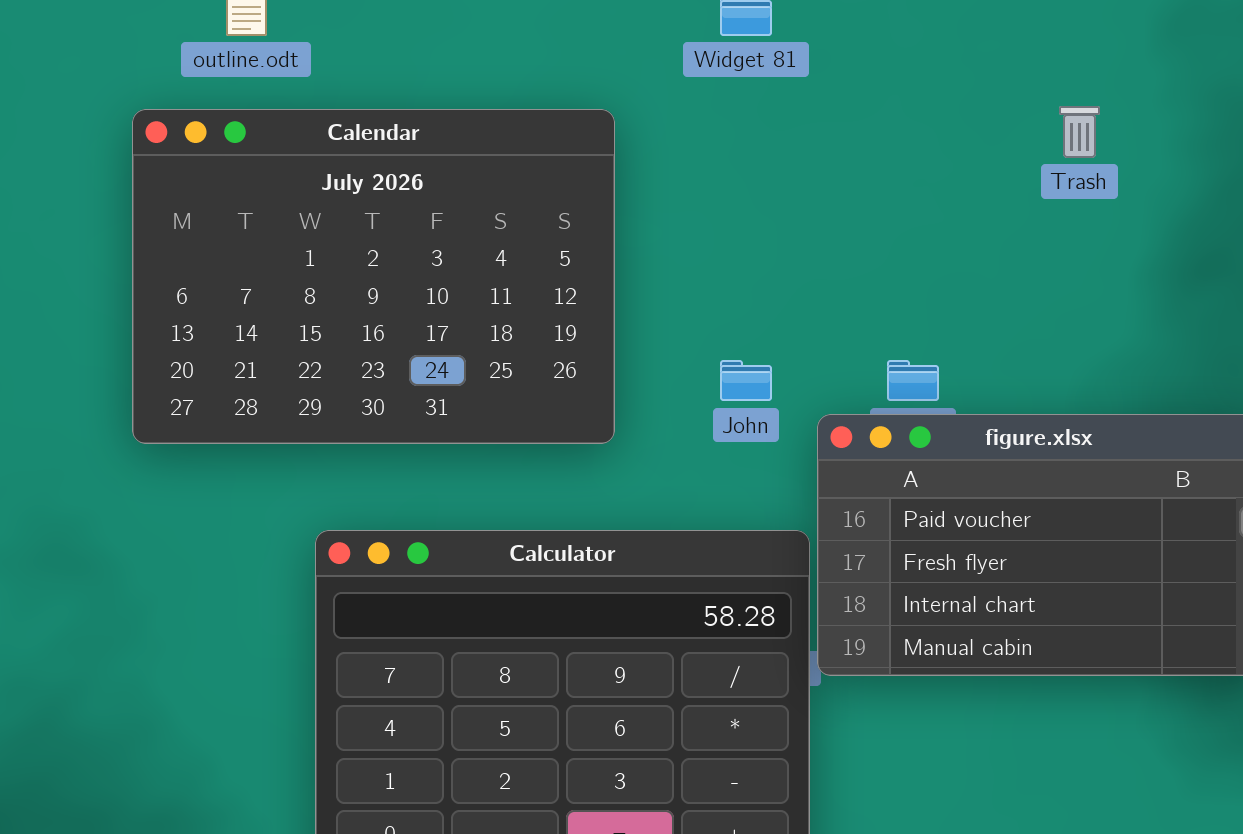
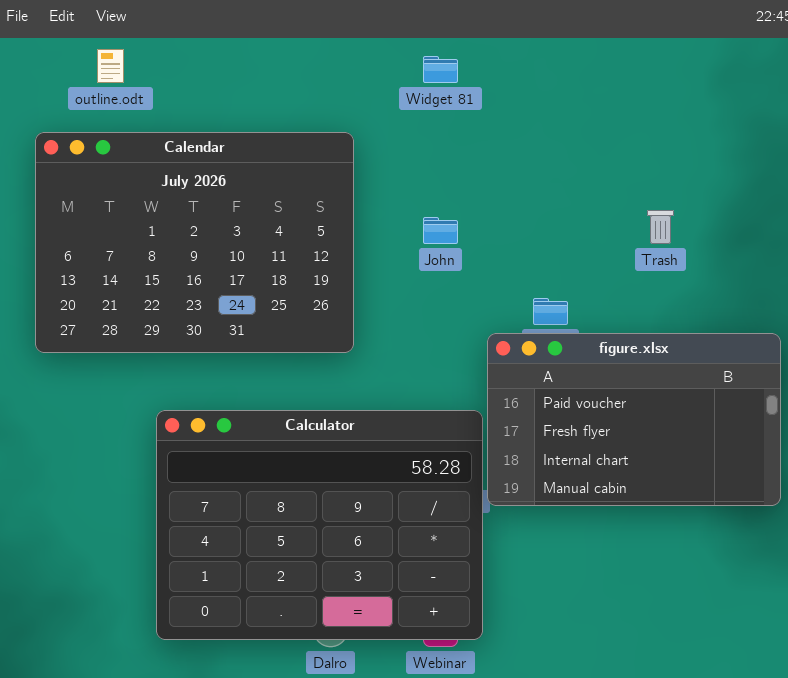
Trash: [1059,106,1100,158] -> [647,210,674,244], moved
John: [720,360,772,401] -> [423,217,458,244], moved

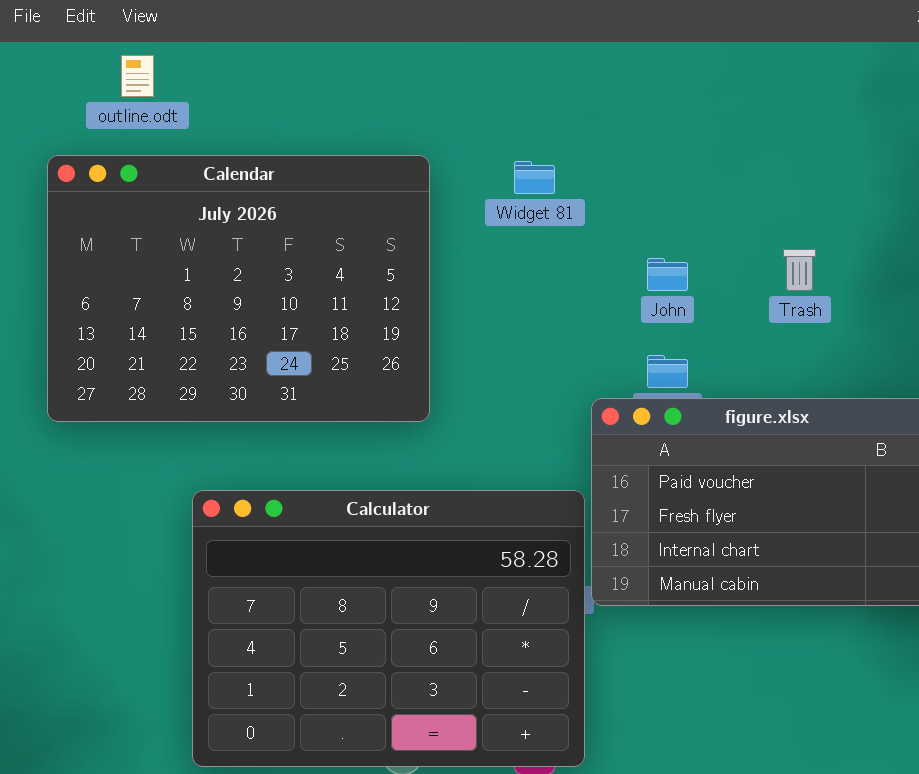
Widget 81: [423,56,458,83] -> [514,161,555,194], moved
John: [423,217,458,244] -> [647,258,688,291], moved

